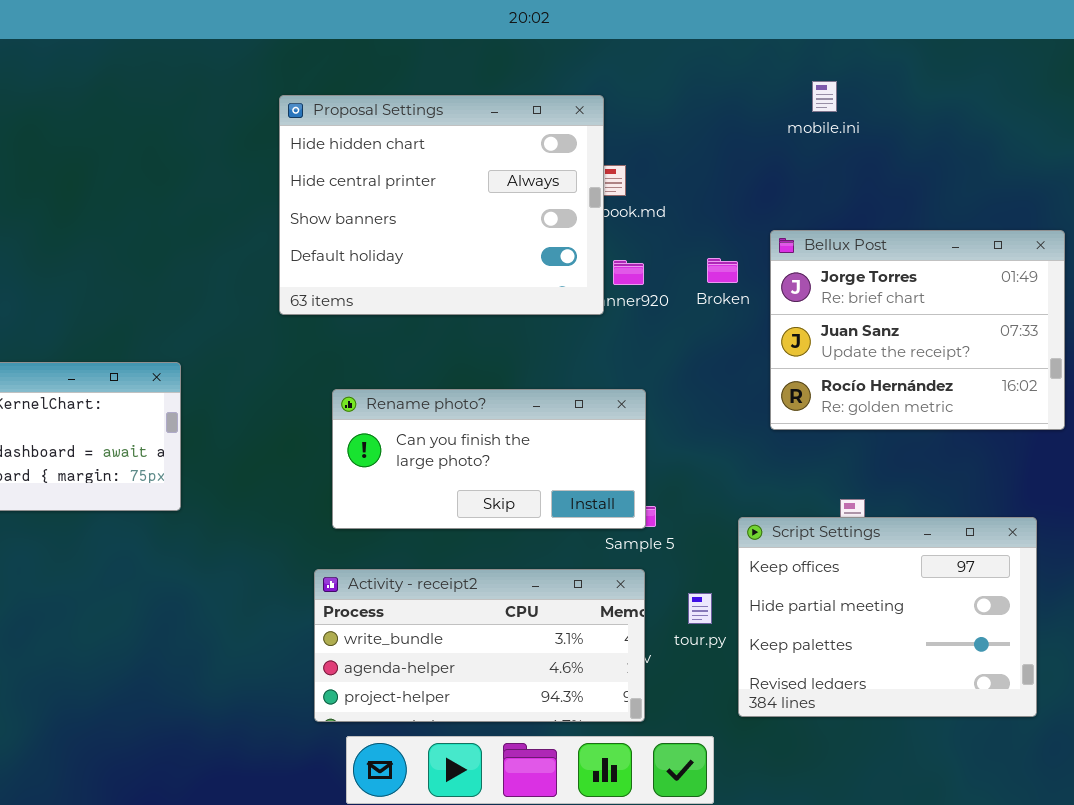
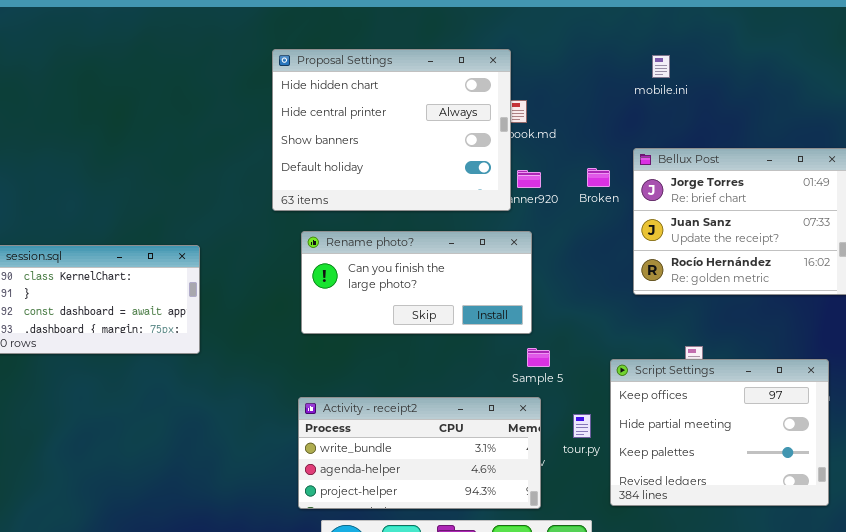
mobile.ini: [812,81,837,112] -> [652,55,670,78], moved
Rename photo?: [332,389,646,529] -> [301,231,532,334], moved

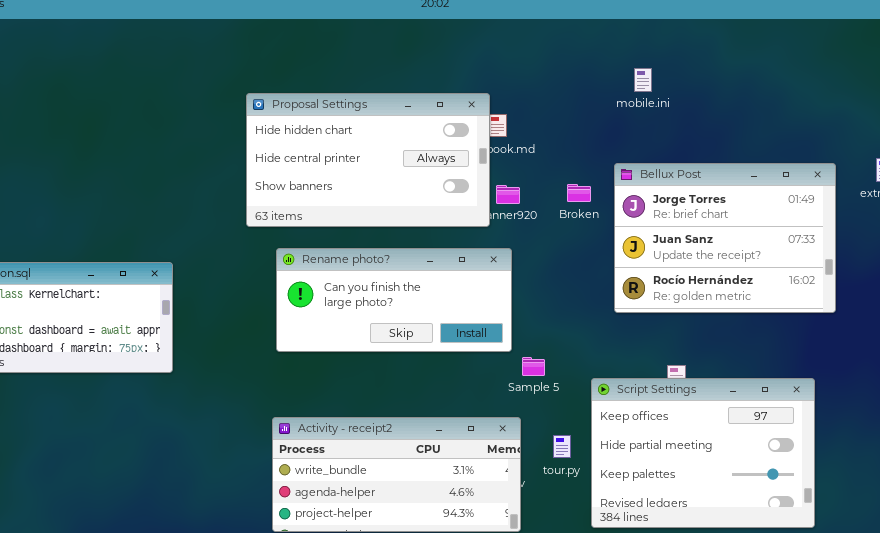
Proposal Settings: [272,49,511,211] -> [246,93,490,227], resized
Sample 5: [527,348,550,367] -> [522,357,545,376], moved

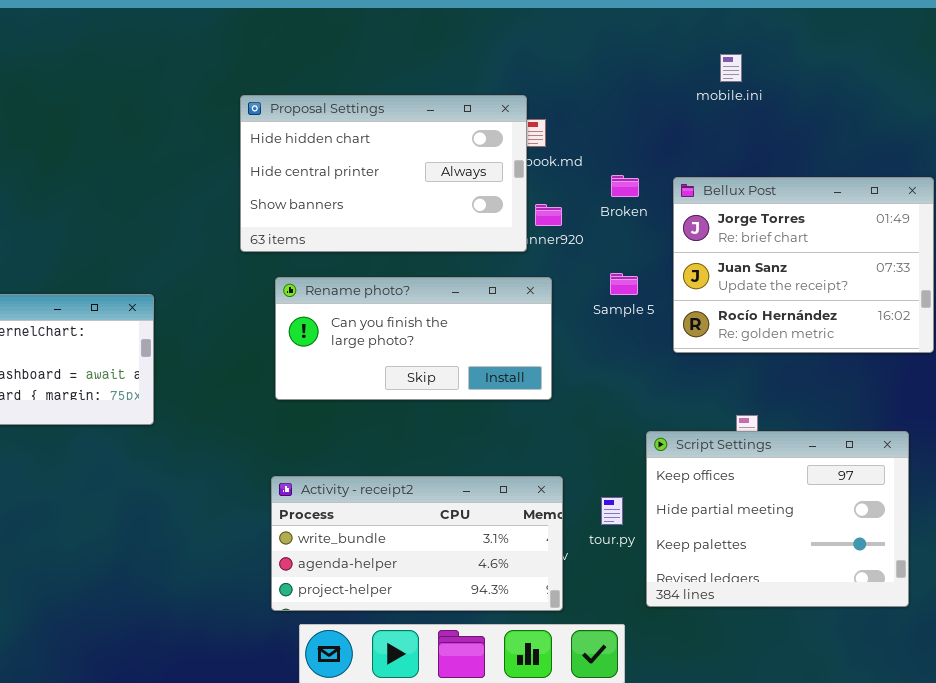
mobile.ini: [634,68,652,92] -> [720,54,742,82], moved
Broken: [567,184,591,202] -> [611,175,639,197], moved
Sample 5: [522,357,545,376] -> [610,273,638,295], moved

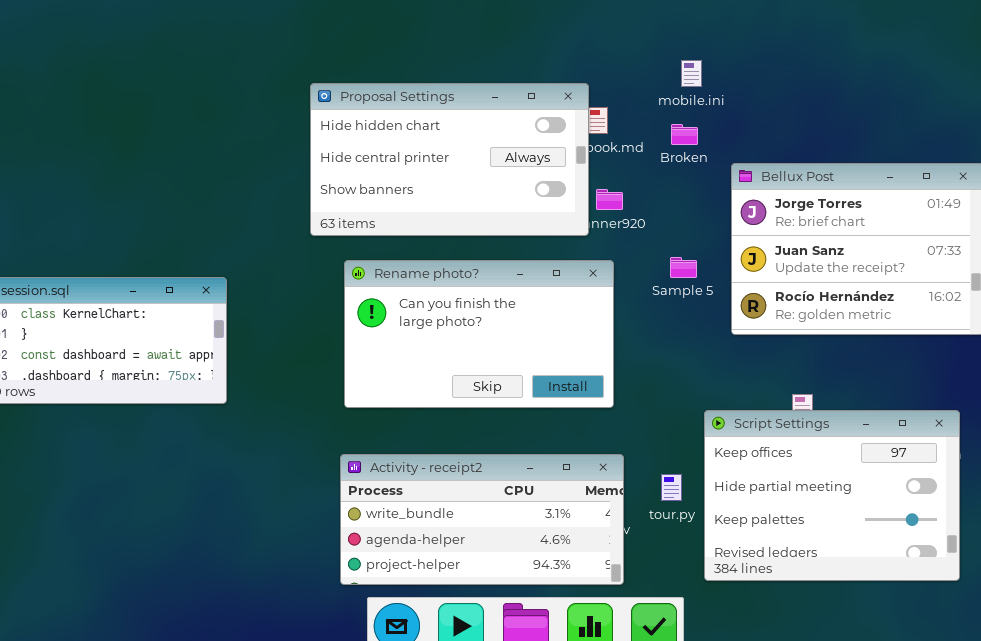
mobile.ini: [720,54,742,82] -> [681,60,702,87], moved
Broken: [611,175,639,197] -> [671,124,698,145], moved
Rename photo?: [275,277,552,400] -> [344,260,614,408], resized

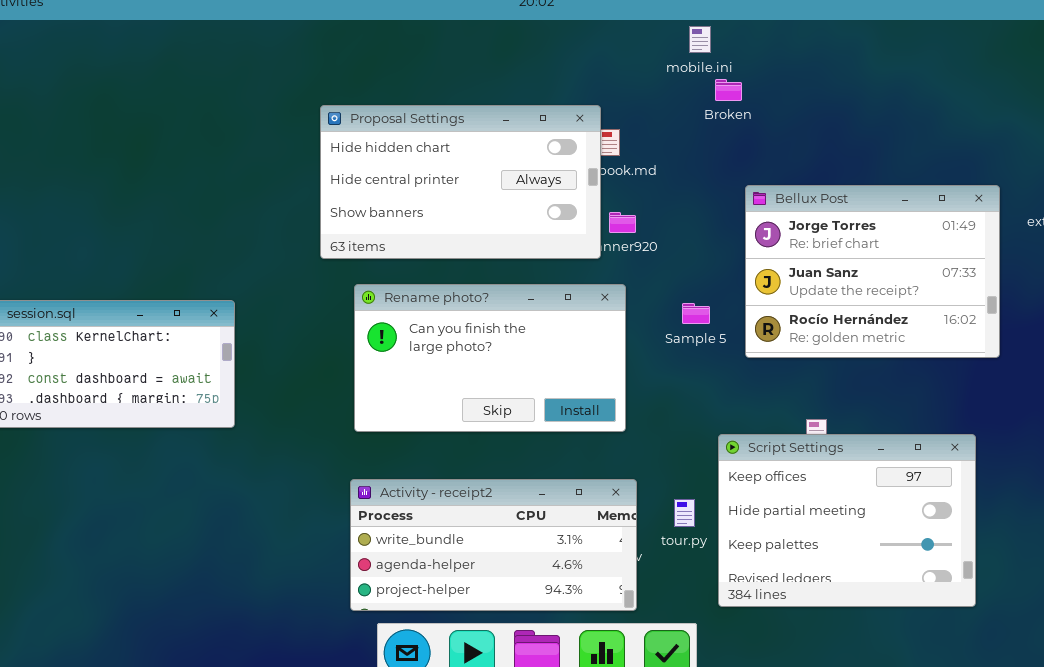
mobile.ini: [681,60,702,87] -> [689,26,711,53], moved
Broken: [671,124,698,145] -> [715,79,742,101], moved
Sample 5: [670,257,697,278] -> [682,303,710,324], moved

